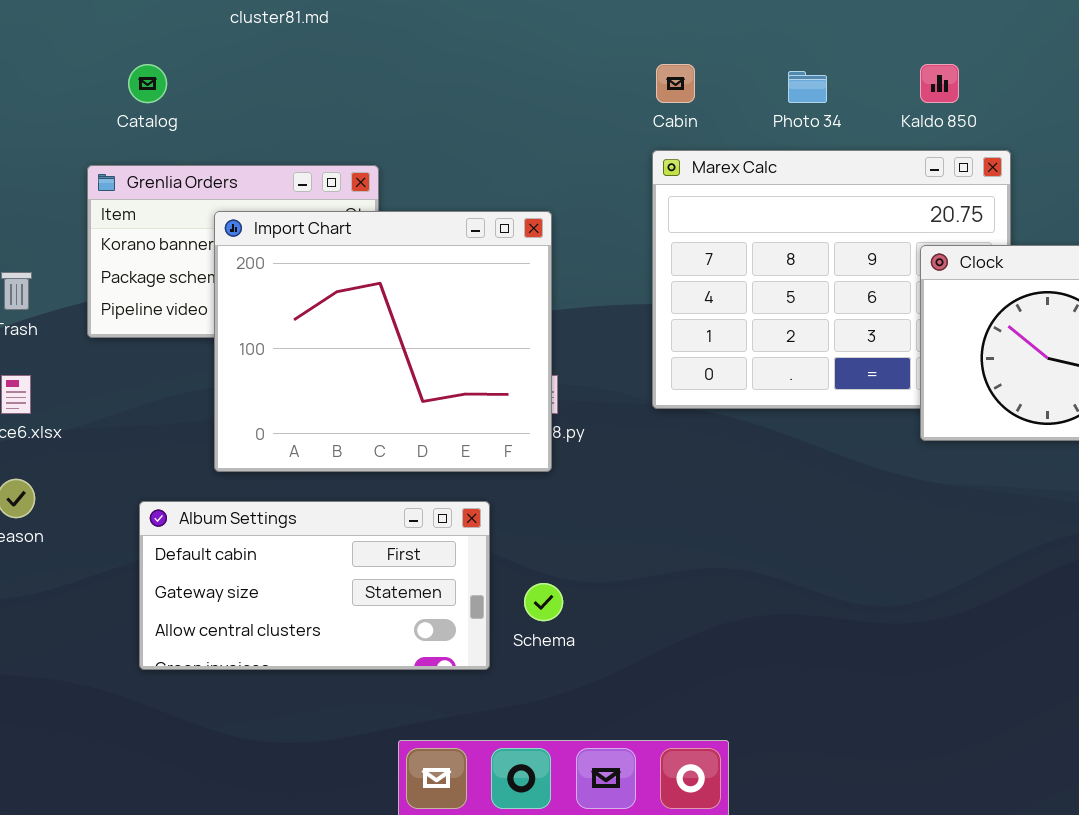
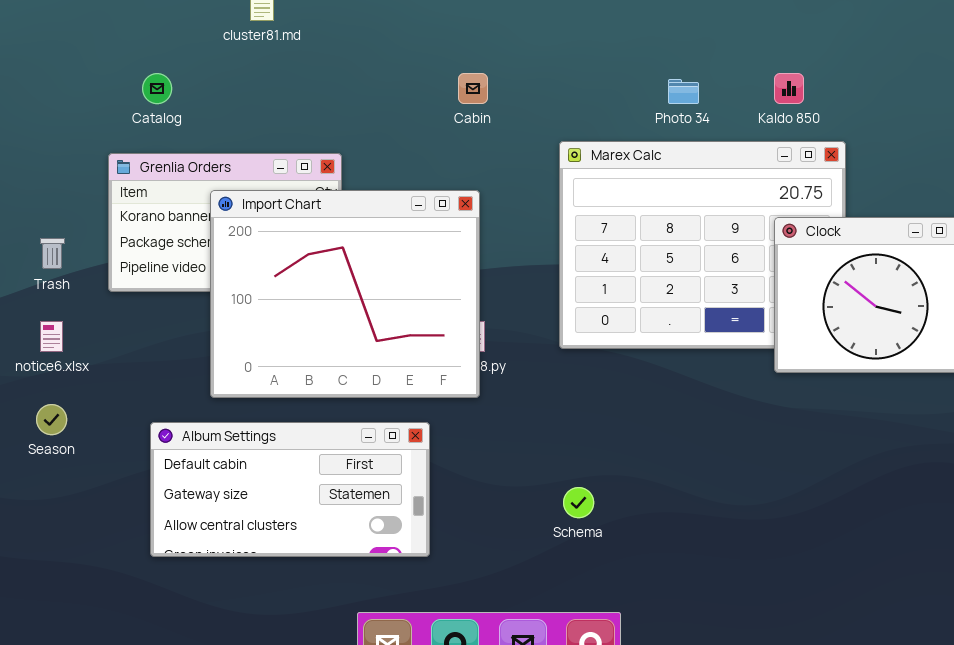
Cabin: [656,64,695,103] -> [458,73,488,104], moved
Schema: [524,583,563,621] -> [563,487,594,518], moved

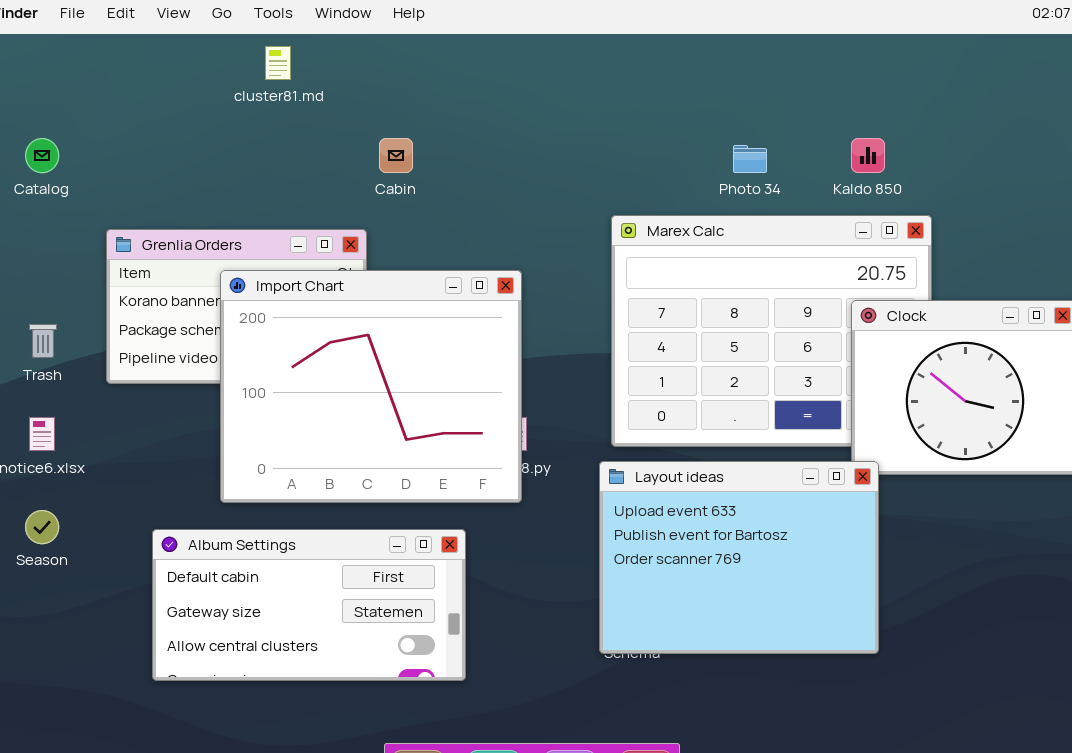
Catalog: [142,73,172,104] -> [25,138,59,173], moved
Cabin: [458,73,488,104] -> [379,138,413,173], moved
Layout ideas: none -> [599,461,879,654], opened

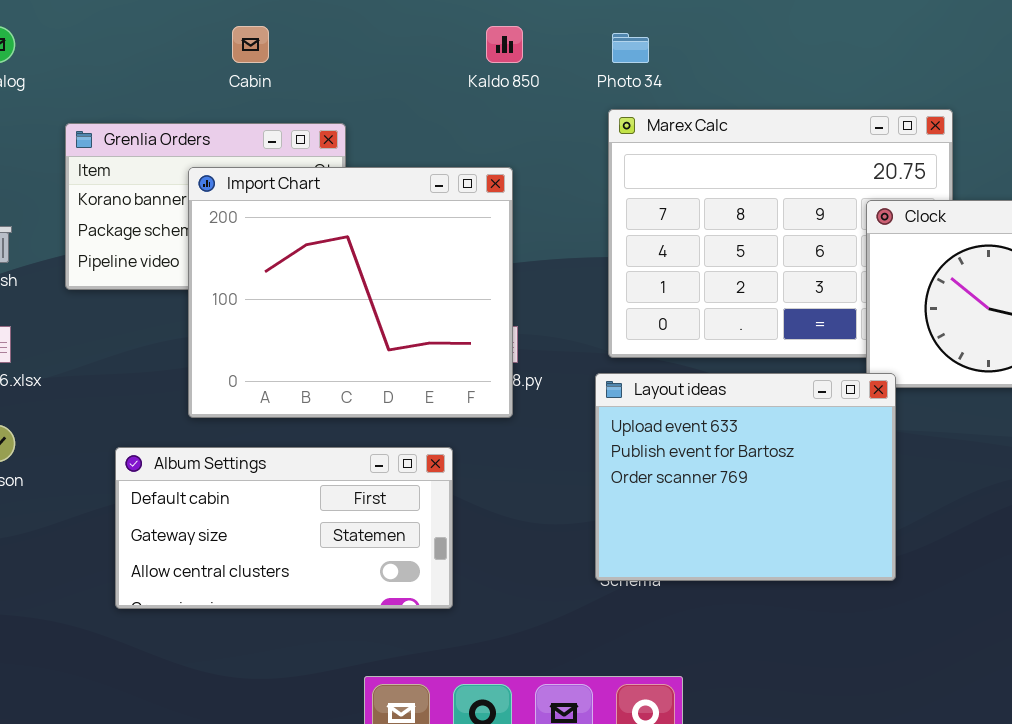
Cabin: [379,138,413,173] -> [232,26,269,63], moved
Kaldo 850: [851,138,885,173] -> [486,26,523,63], moved
Photo 34: [733,145,767,173] -> [612,33,649,63], moved

